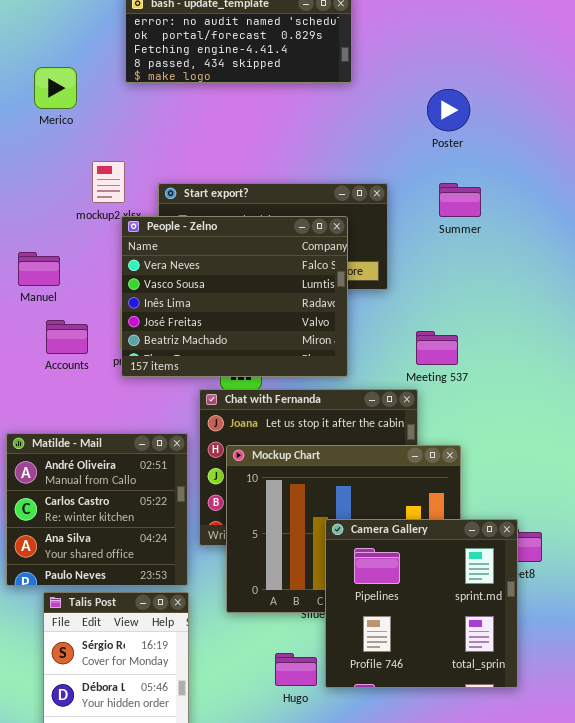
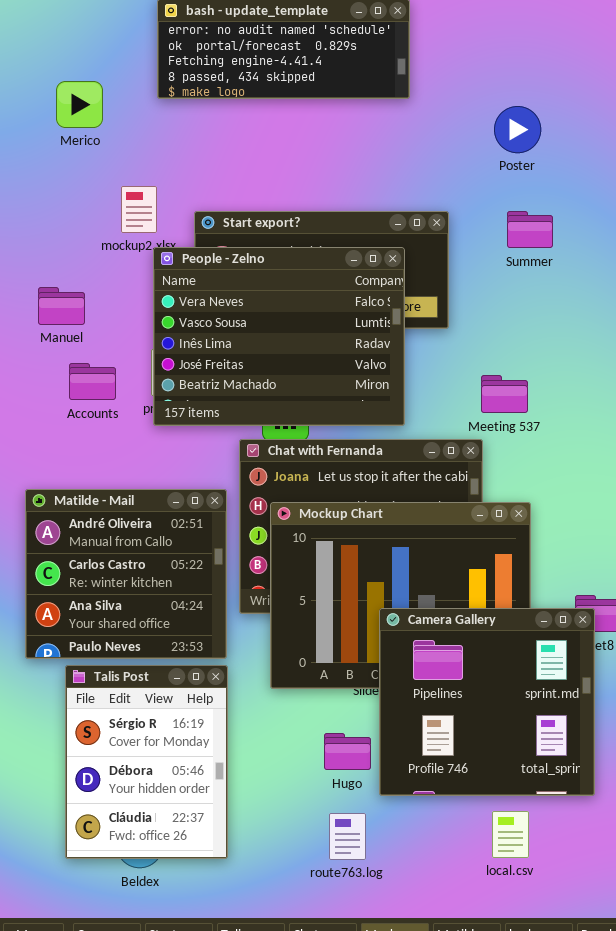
Camera Gallery: [325,519,518,688] -> [379,608,595,796], moved

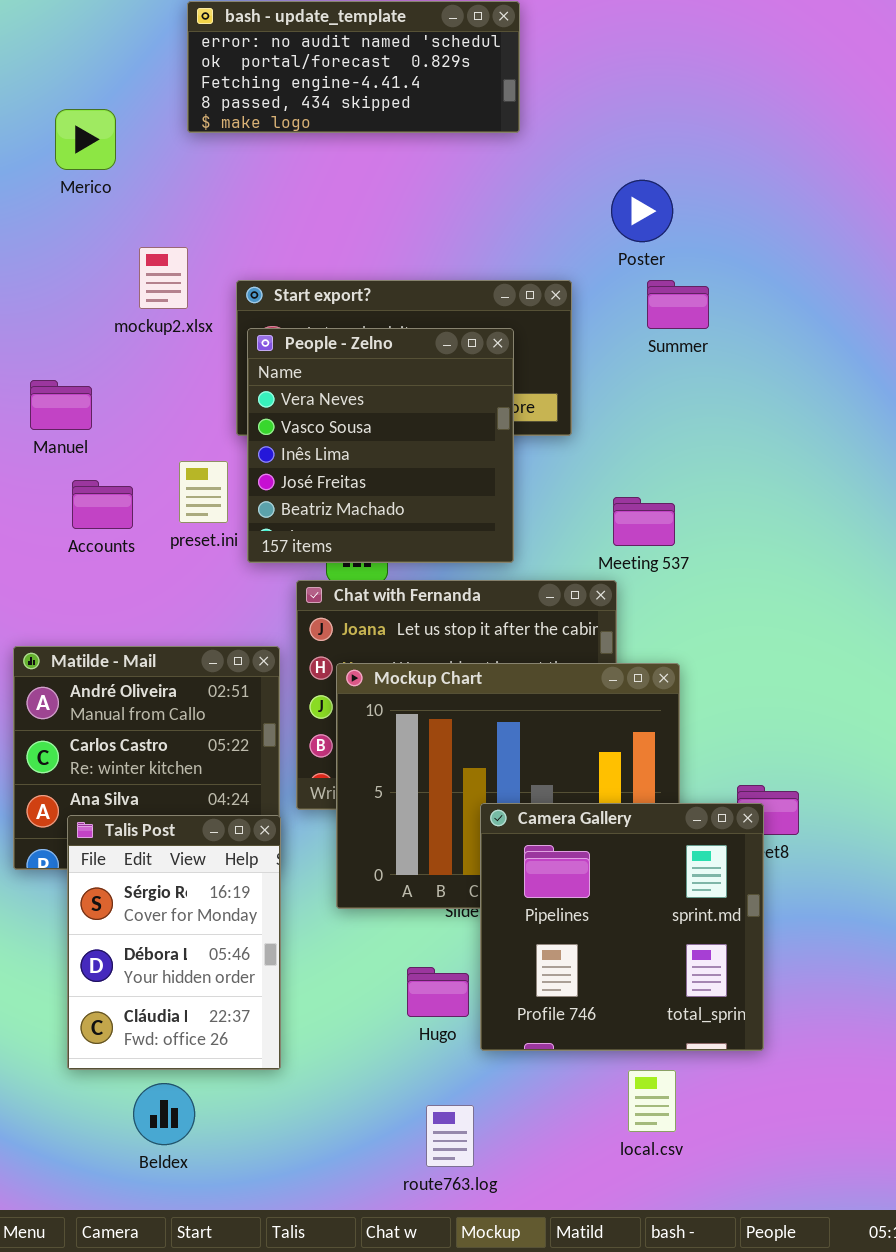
Poster: [494,106,541,153] -> [611,180,673,242], moved
People - Zelno: [153,247,405,426] -> [247,328,514,563], resized
Talis Post: [65,665,228,859] -> [67,815,281,1070], moved
route763.log: [329,813,366,860] -> [426,1105,474,1167], moved

